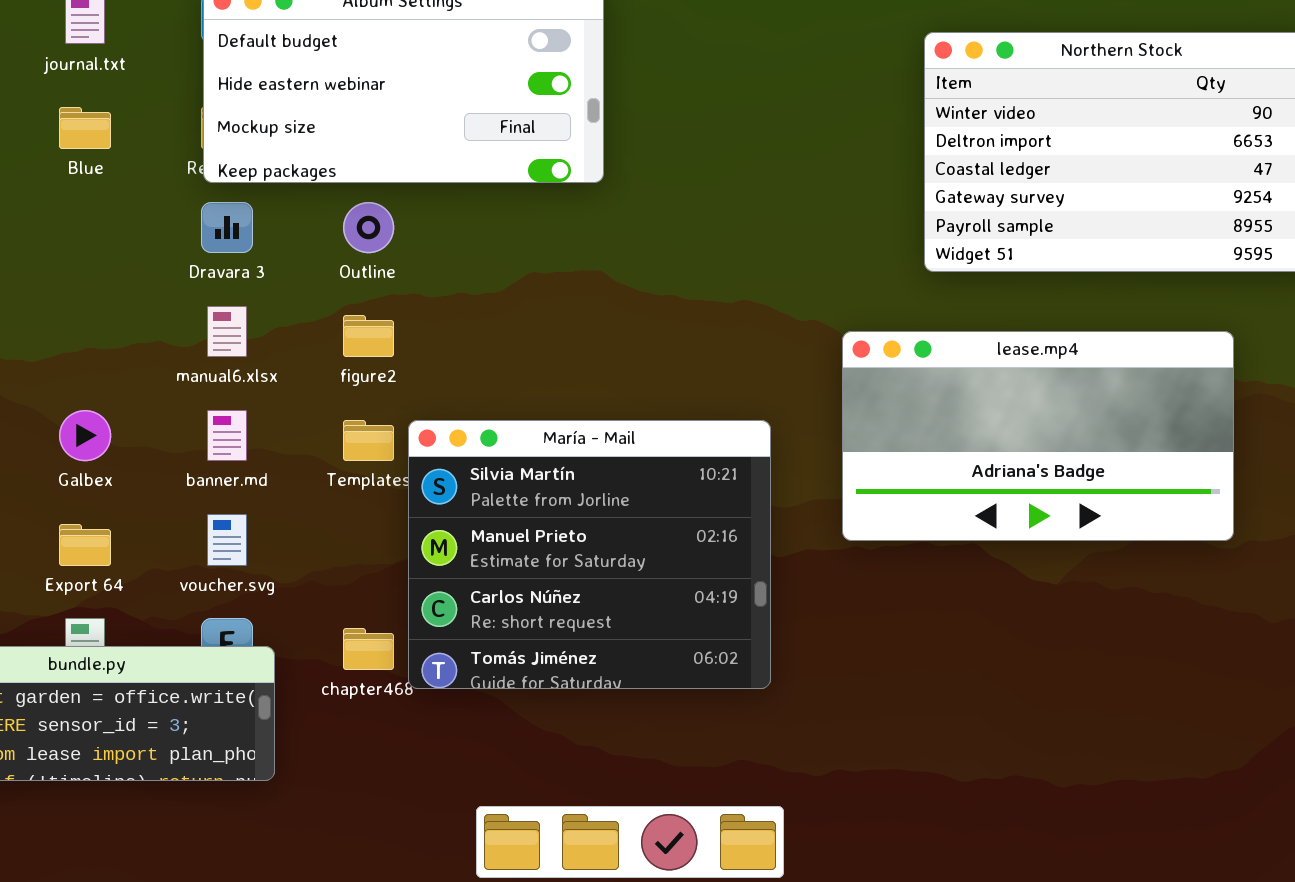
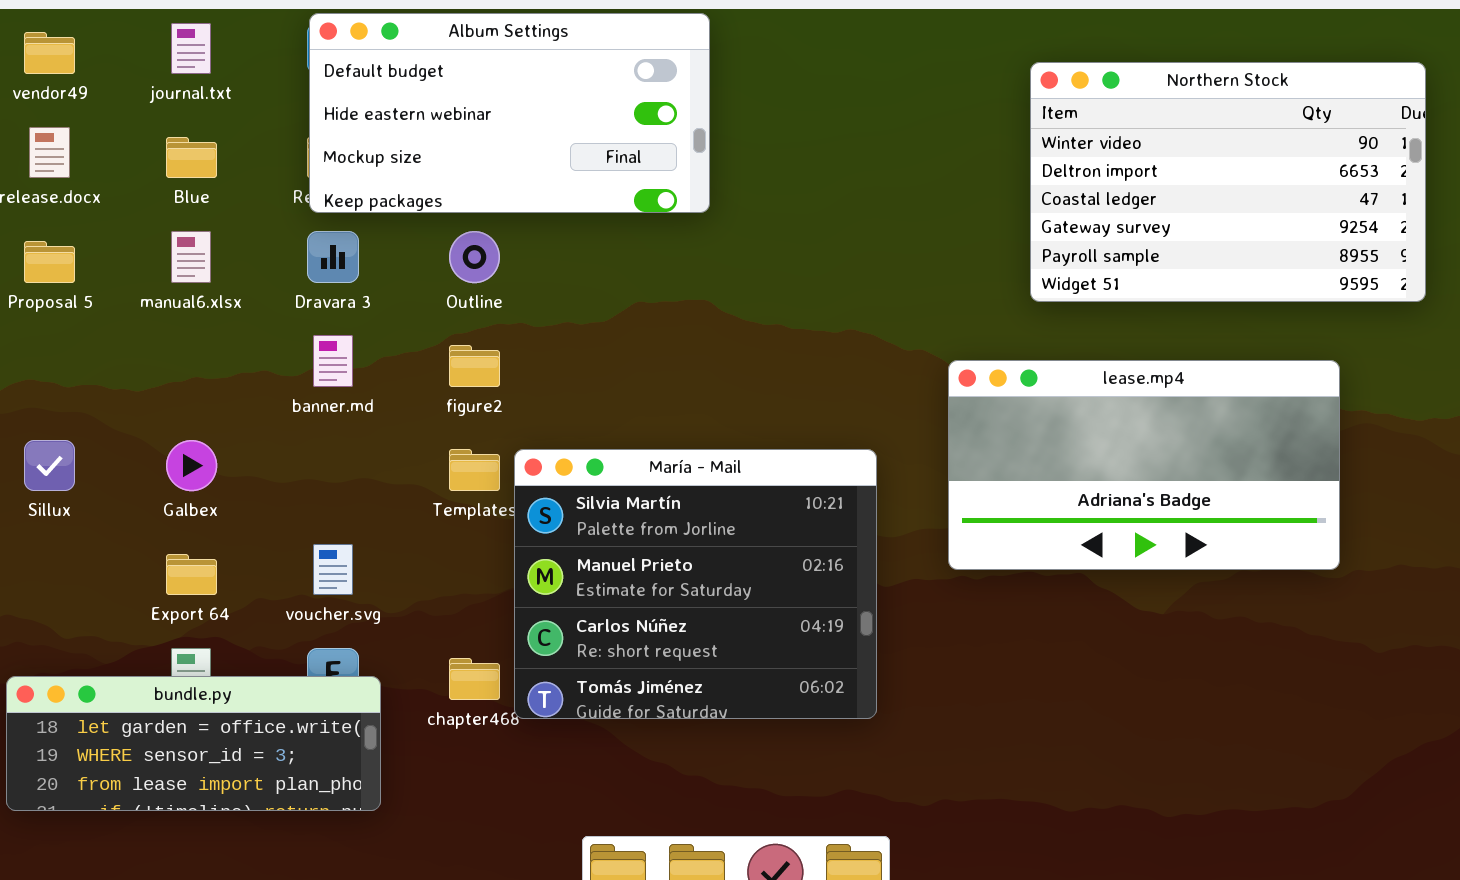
manual6.xlsx: [207,306,247,357] -> [171,231,211,283], moved
banner.md: [207,410,247,461] -> [313,335,353,387], moved

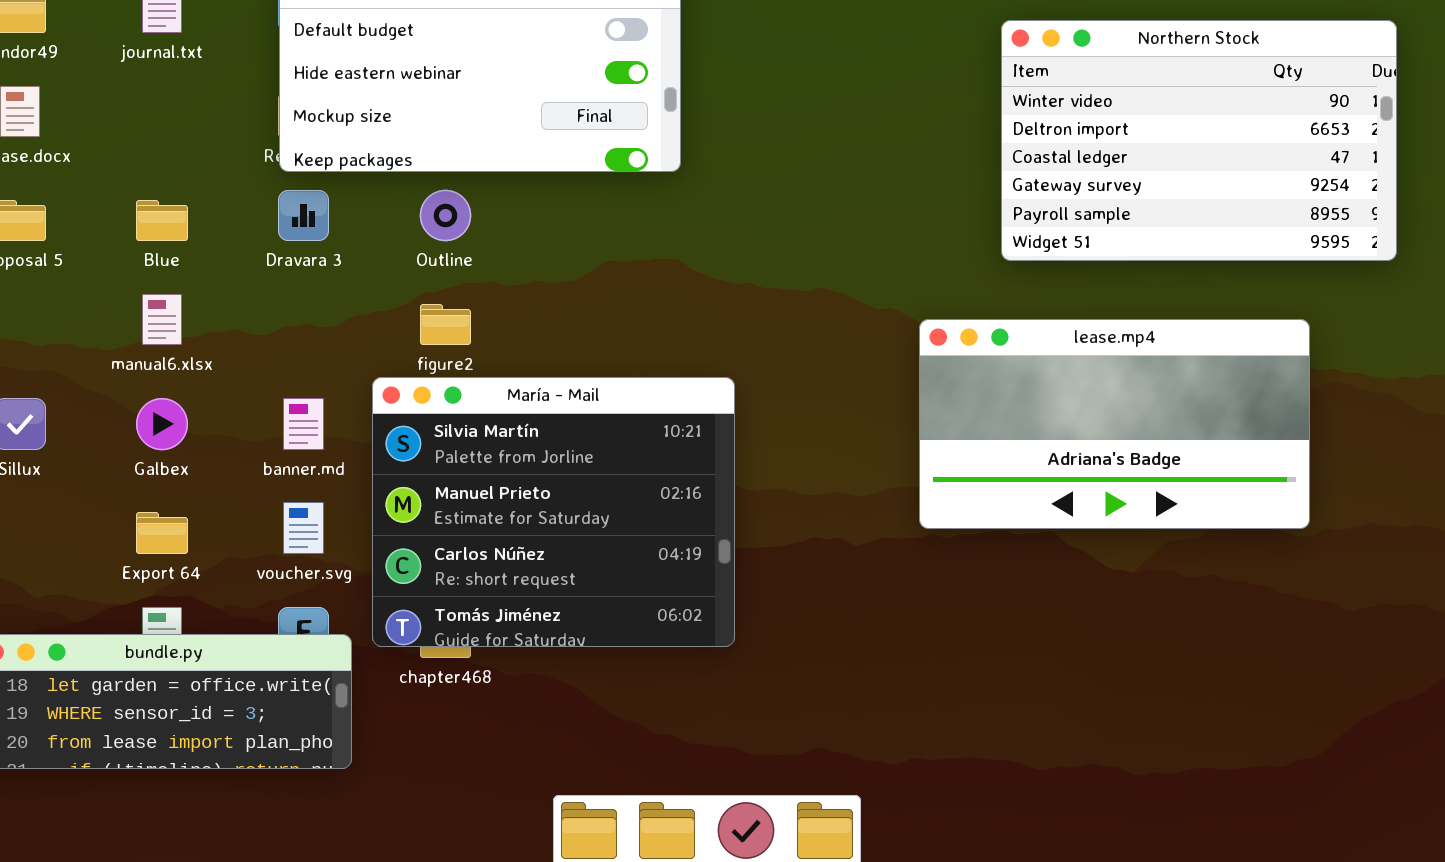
Blue: [166,137,217,178] -> [136,200,188,241], moved
manual6.xlsx: [171,231,211,283] -> [142,294,182,345], moved
banner.md: [313,335,353,387] -> [283,398,324,450], moved
María - Mail: [514,449,877,719] -> [372,377,735,647], moved

